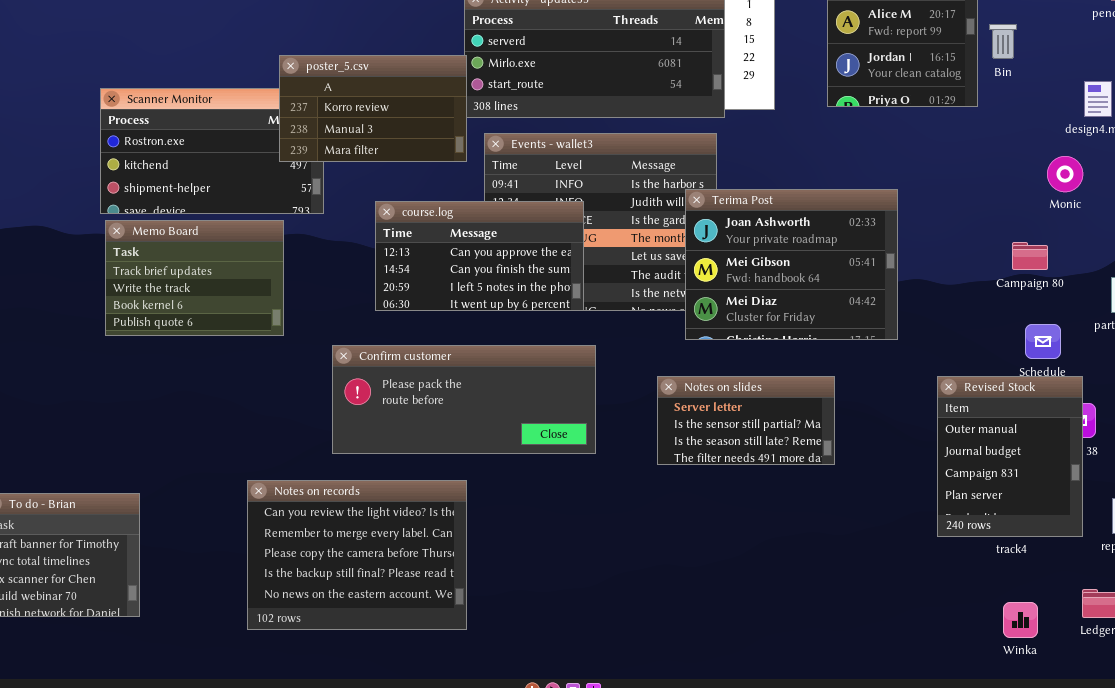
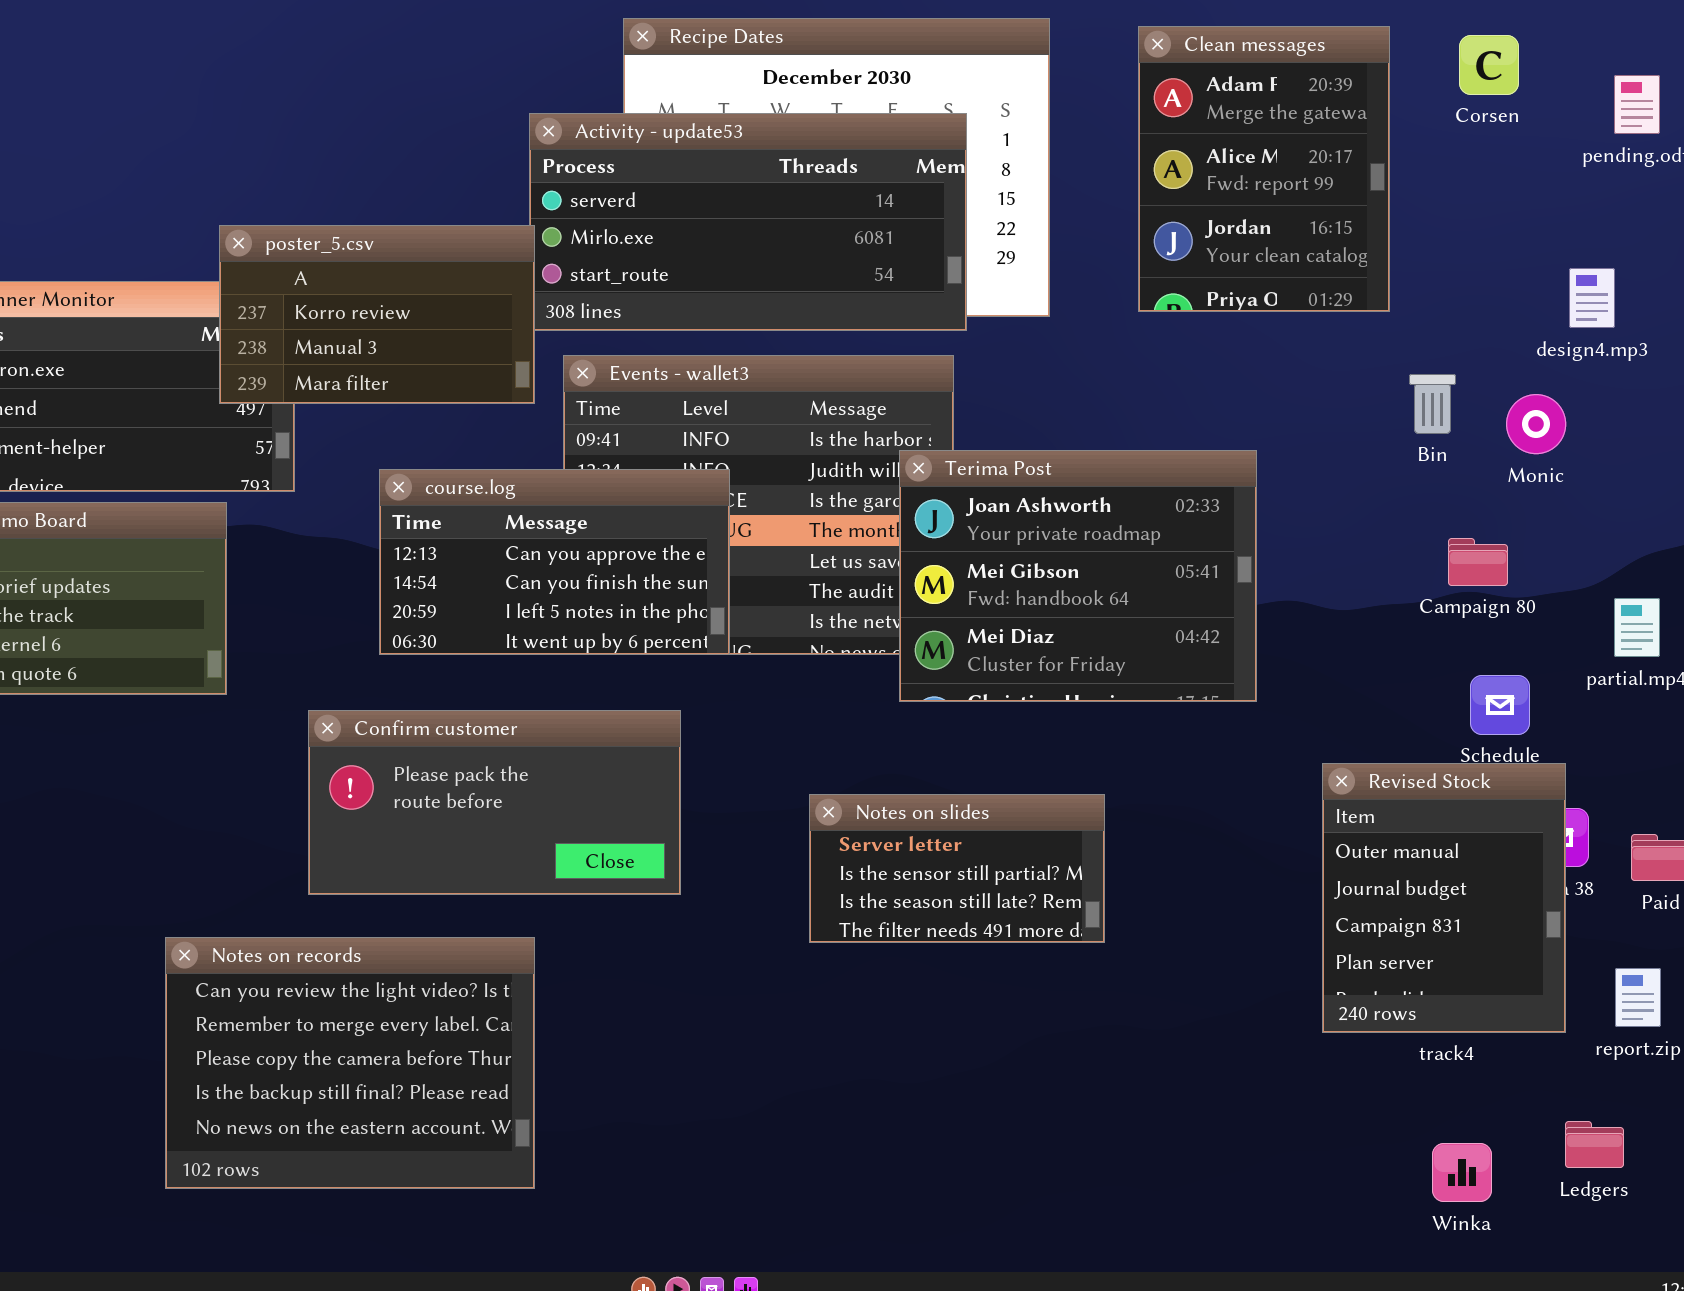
Bin: [989,24,1017,59] -> [1409,374,1456,434], moved
Confirm customer: [332,345,596,454] -> [308,710,681,895], resized
Notes on slides: [657,376,835,465] -> [809,794,1105,943], moved

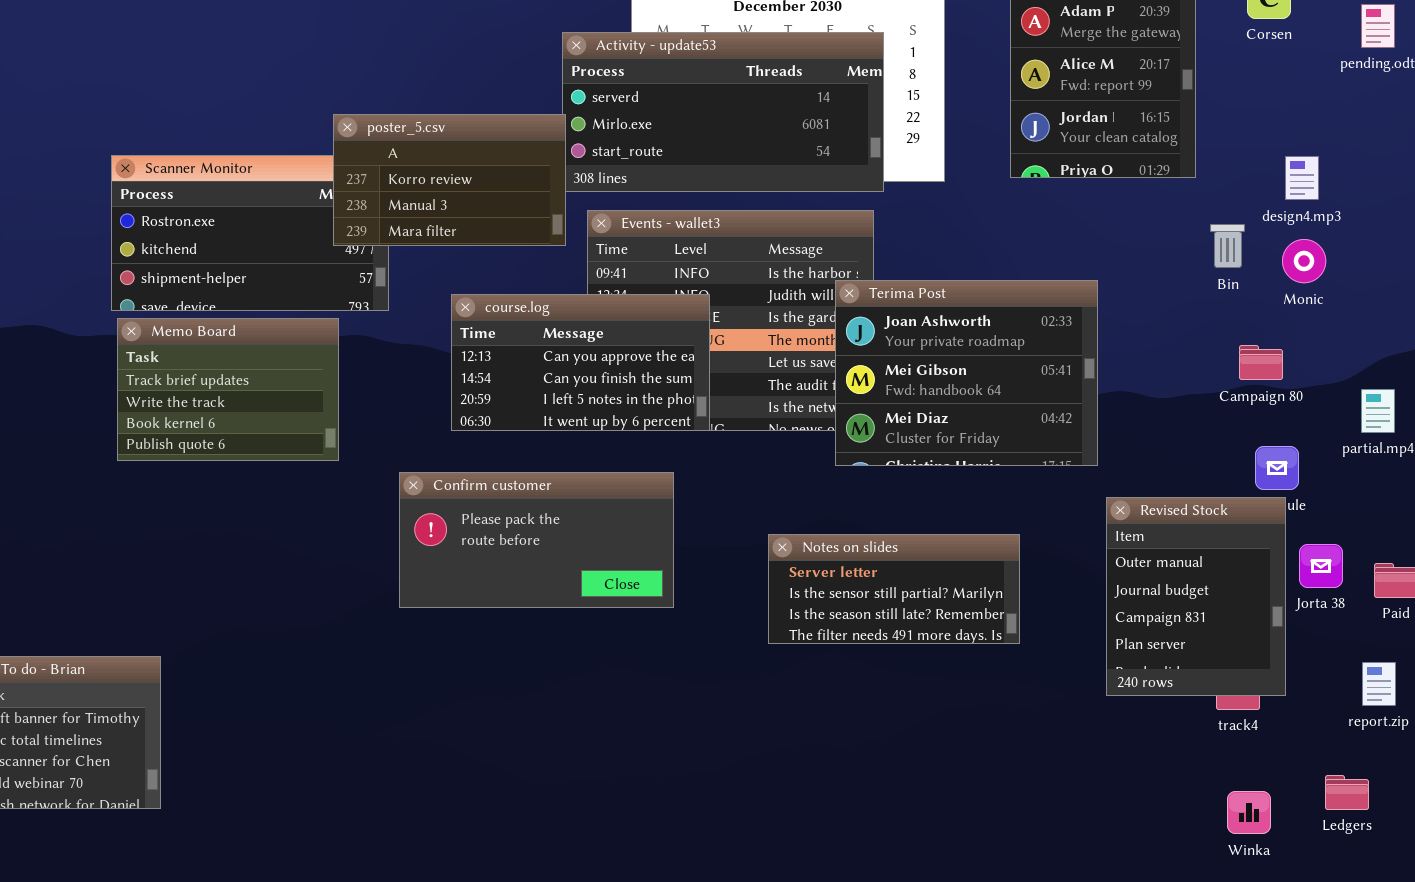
design4.mp3: [1569,268,1615,328] -> [1285,156,1319,200], moved
Revised Stock: [1322,763,1566,1033] -> [1106,497,1286,696], moved
Notes on slides: [809,794,1105,943] -> [768,534,1020,644], resized
Notes on records: [165,937,535,1189] -> none, closed

